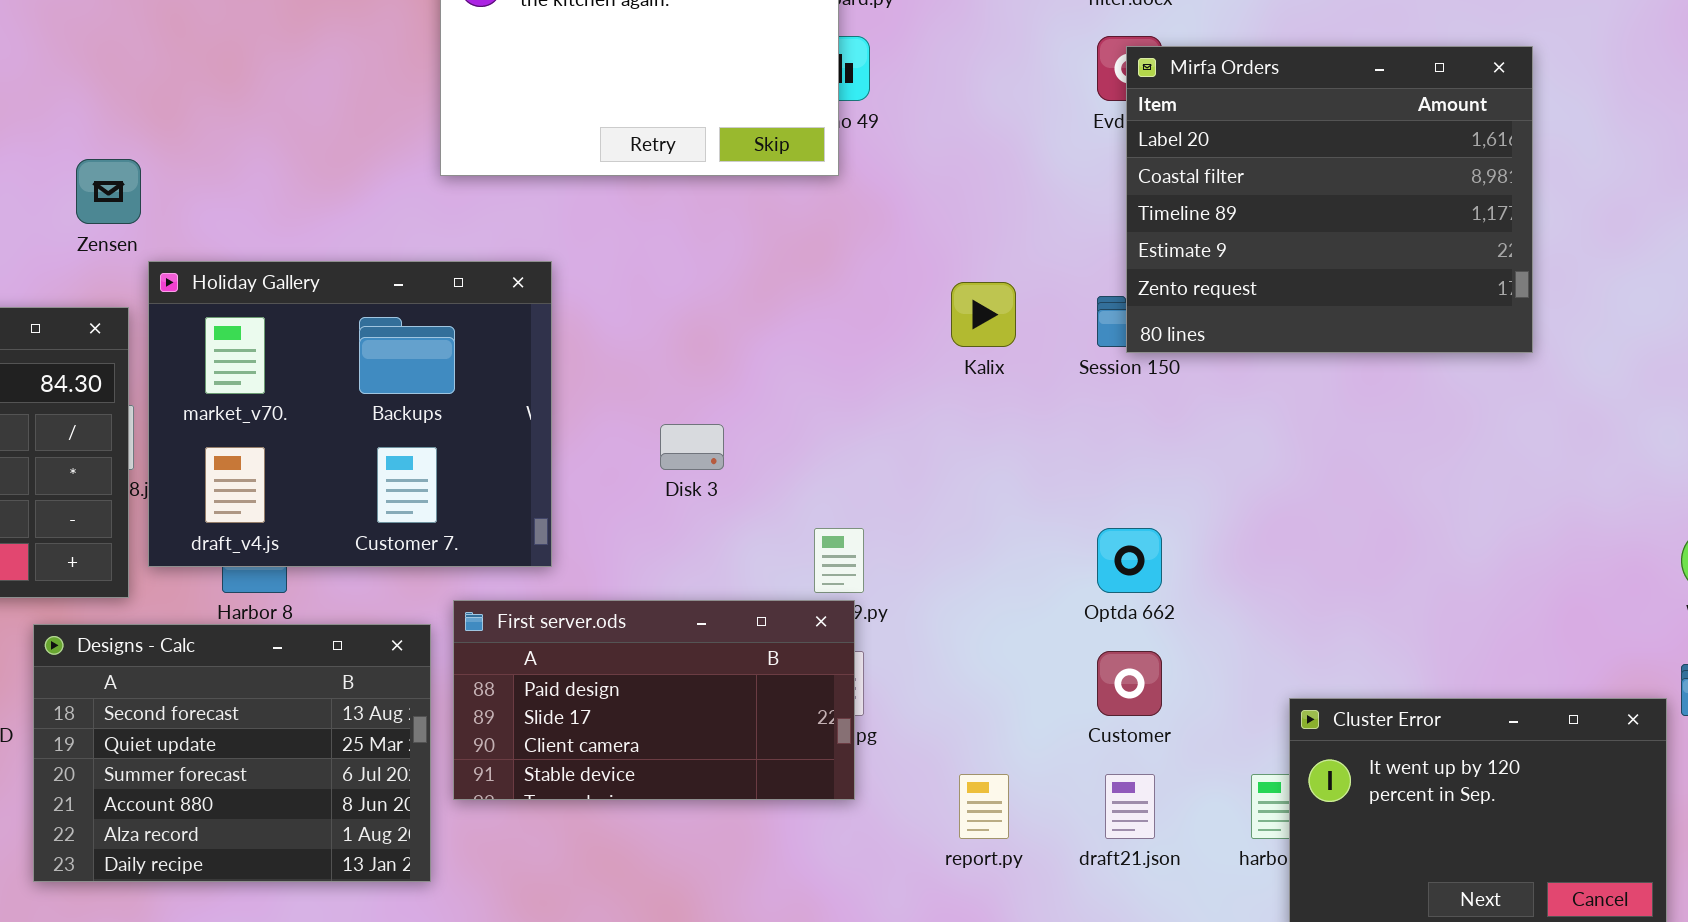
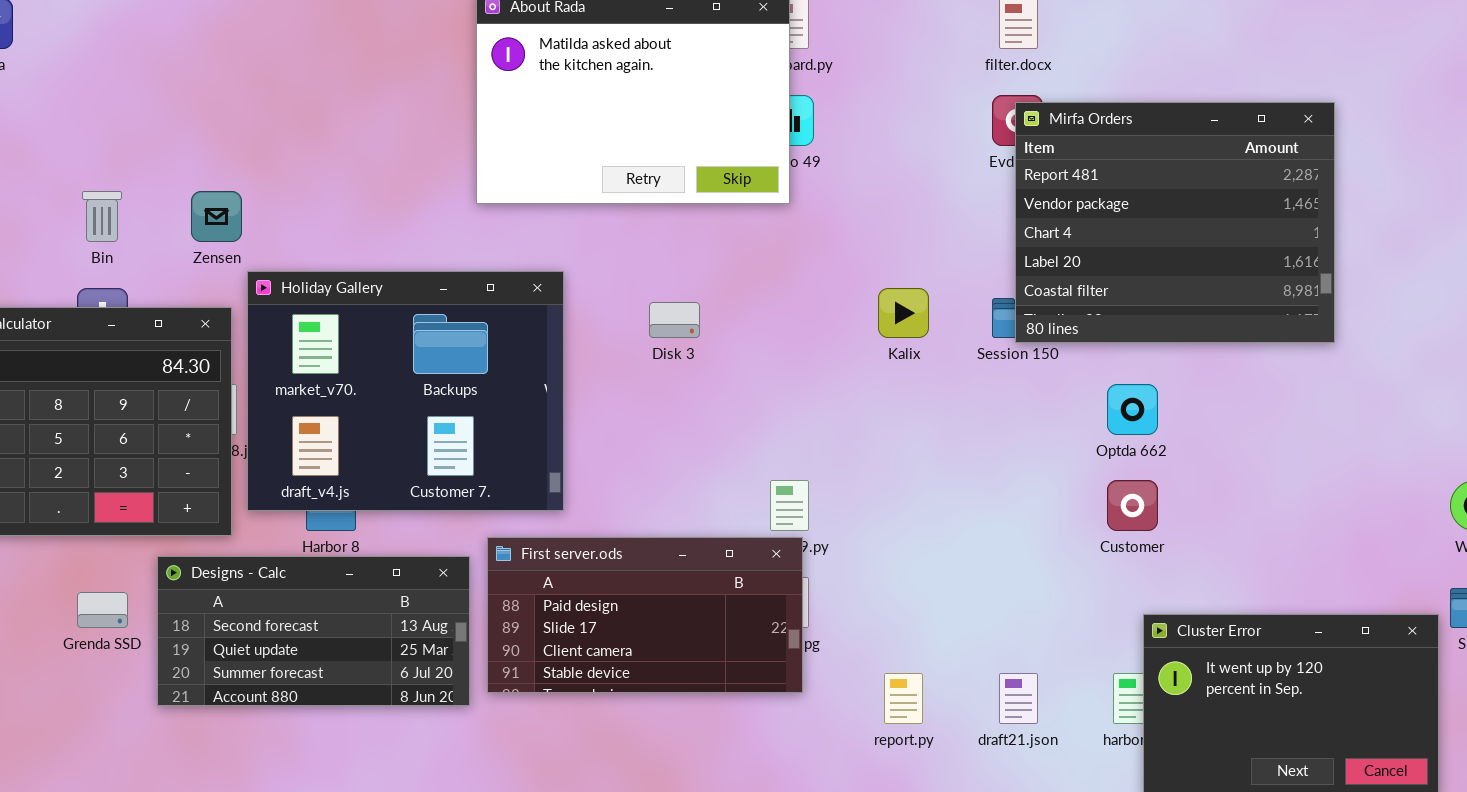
Mirfa Orders: [1126,46,1533,353] -> [1015,102,1335,343], scrolled up 3 rows
Disk 3: [660,424,724,470] -> [649,302,700,338], moved
Optda 662: [1097,528,1162,593] -> [1107,384,1158,435], moved
Designs - Calc: [33,624,431,882] -> [157,556,470,706], resized
Customer: [1097,651,1162,716] -> [1107,480,1158,531], moved

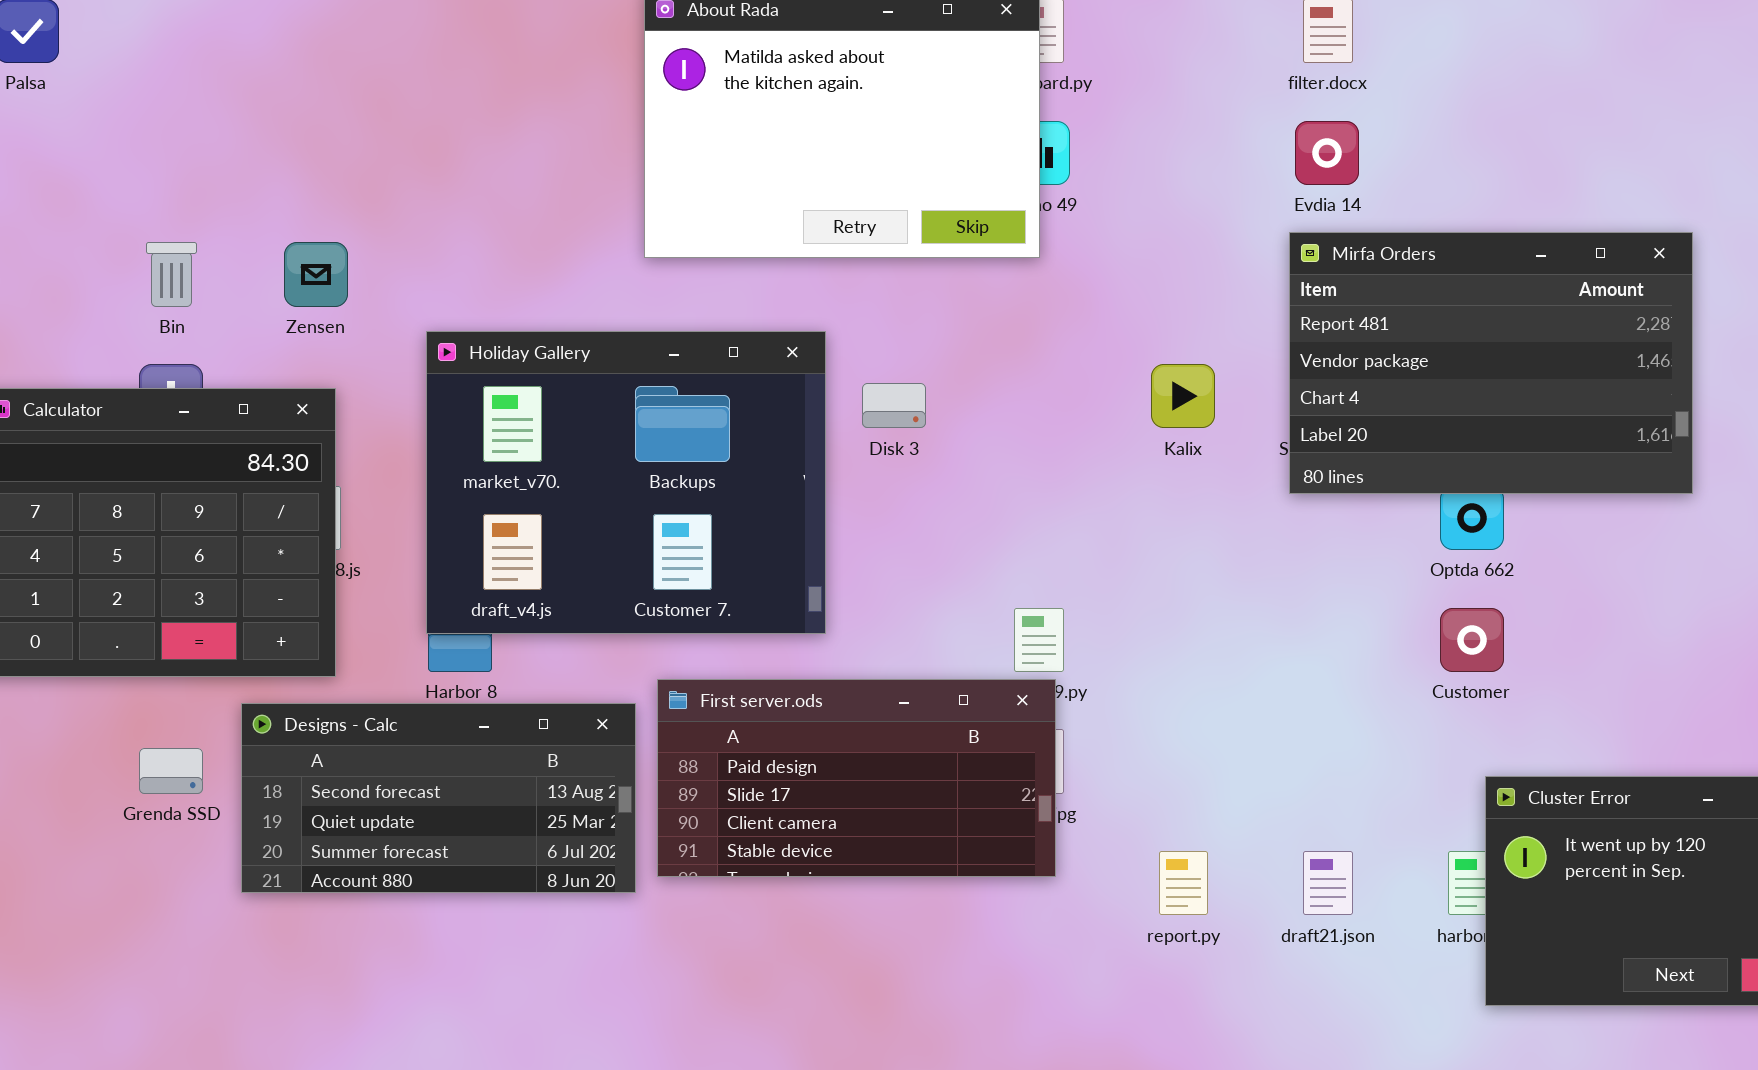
Mirfa Orders: [1015,102,1335,343] -> [1289,232,1693,494], moved, resized
Holiday Gallery: [247,271,564,511] -> [426,331,826,634], moved

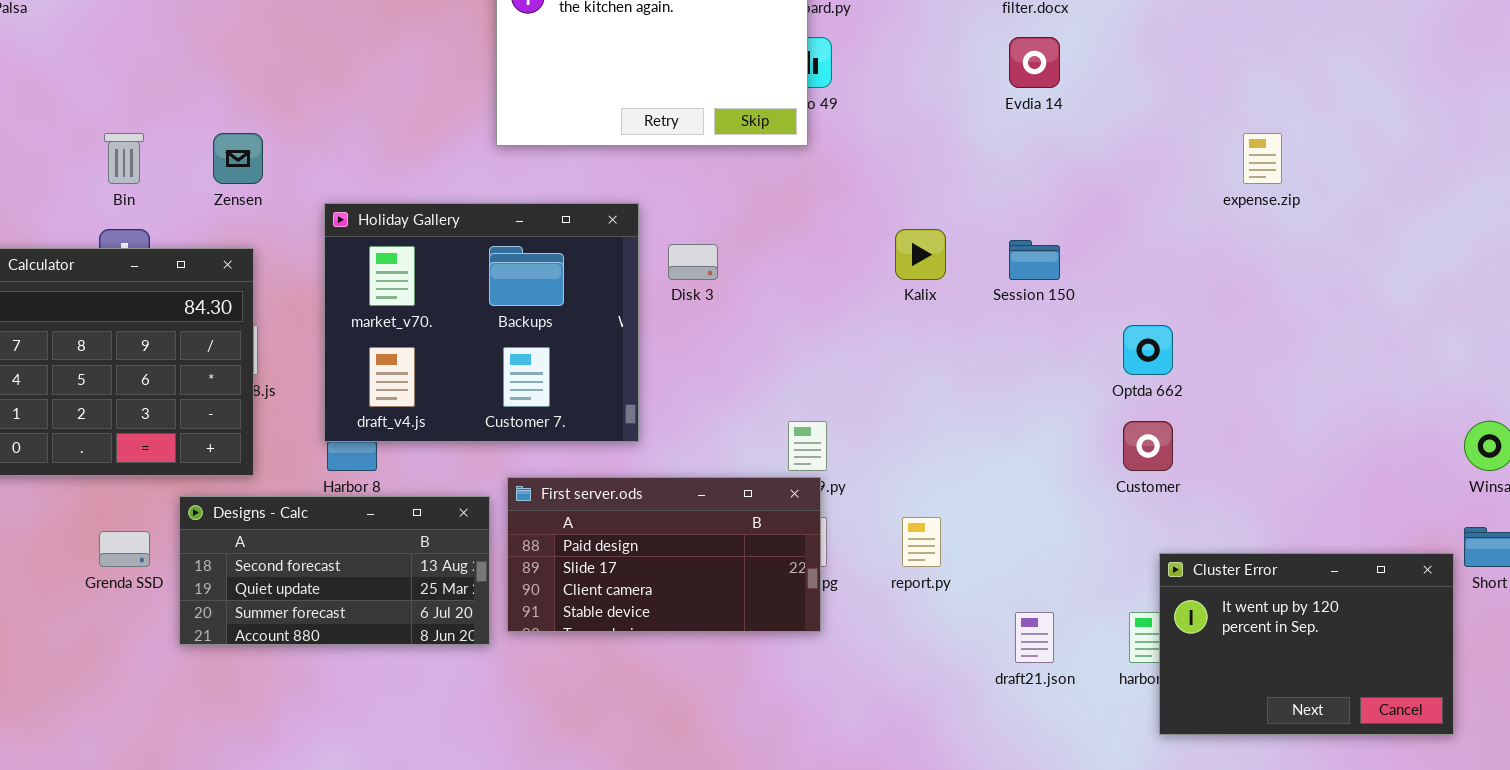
Mirfa Orders: [1289,232,1693,494] -> none, closed
report.py: [1159,851,1208,915] -> [902,517,941,567], moved

